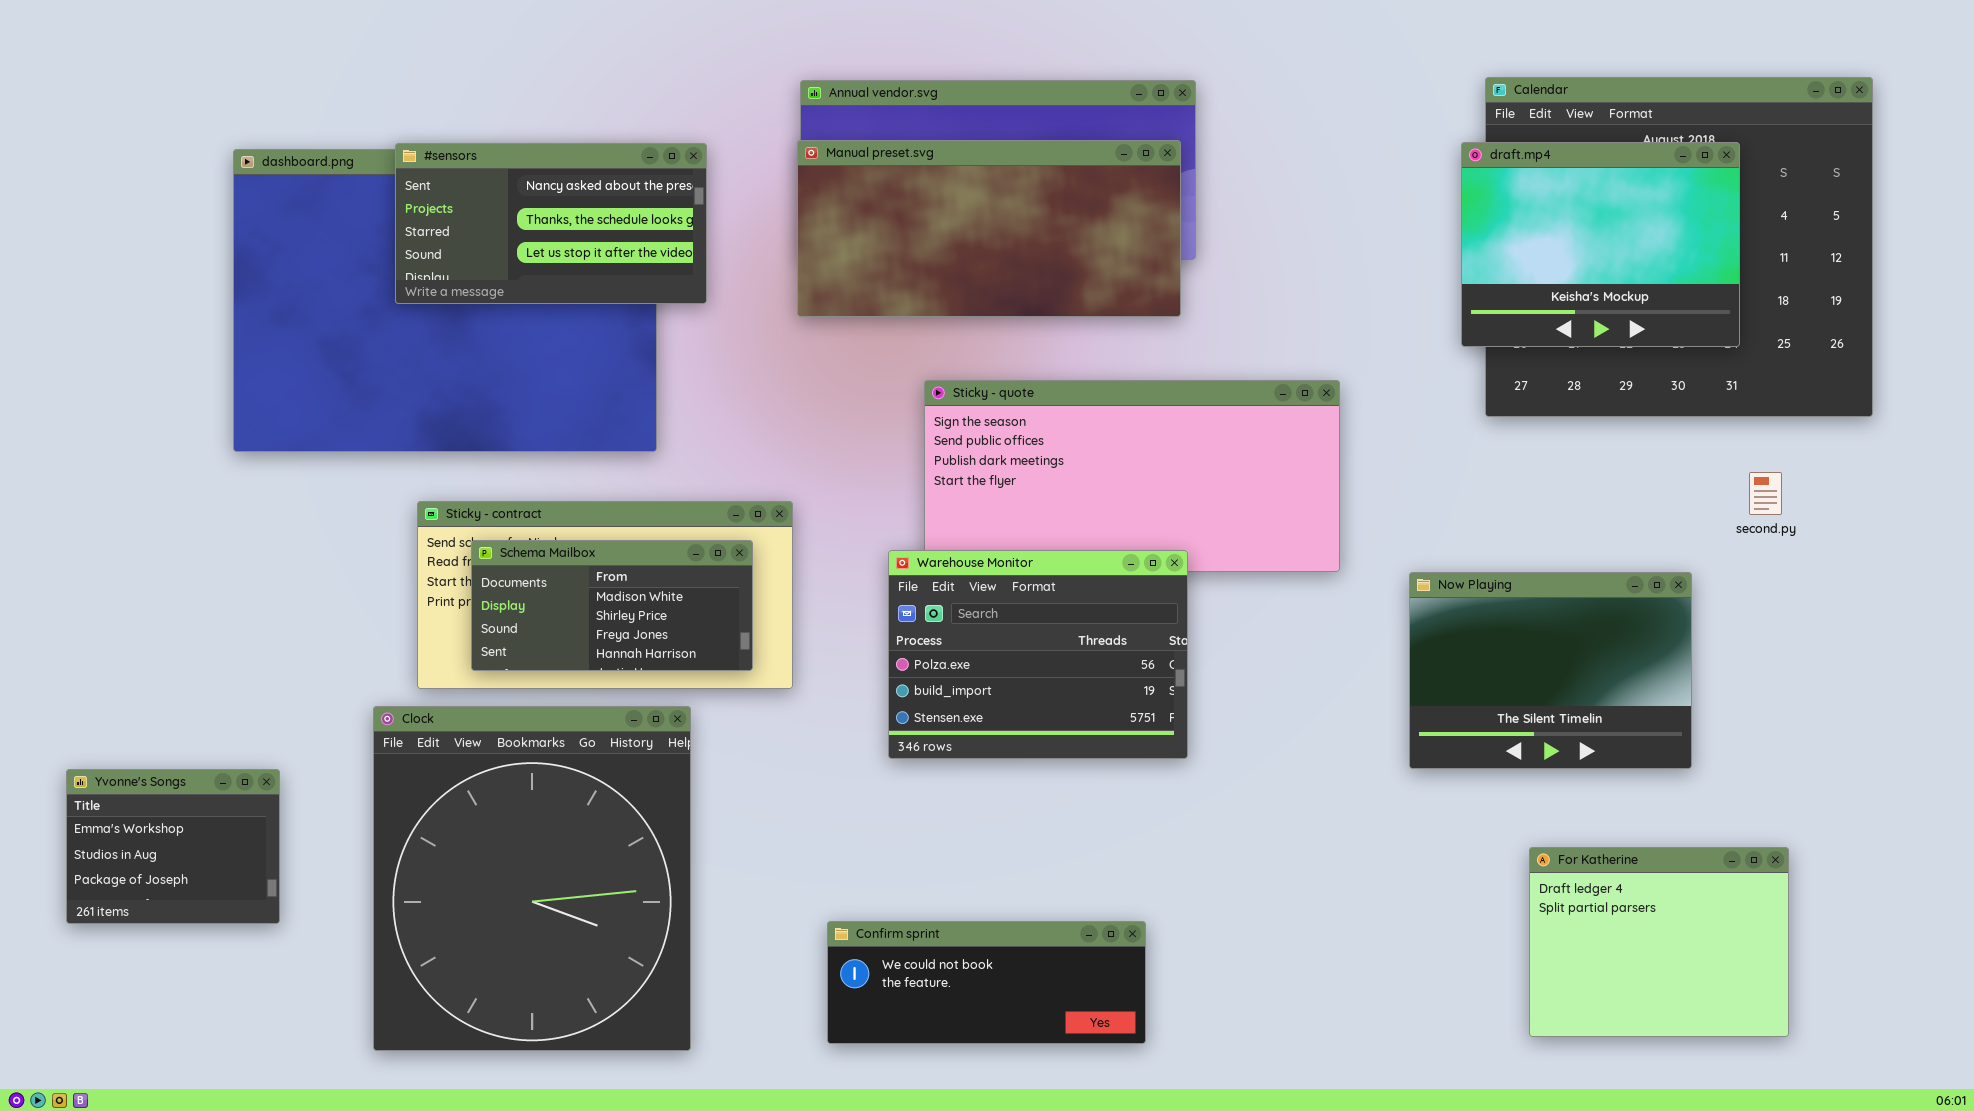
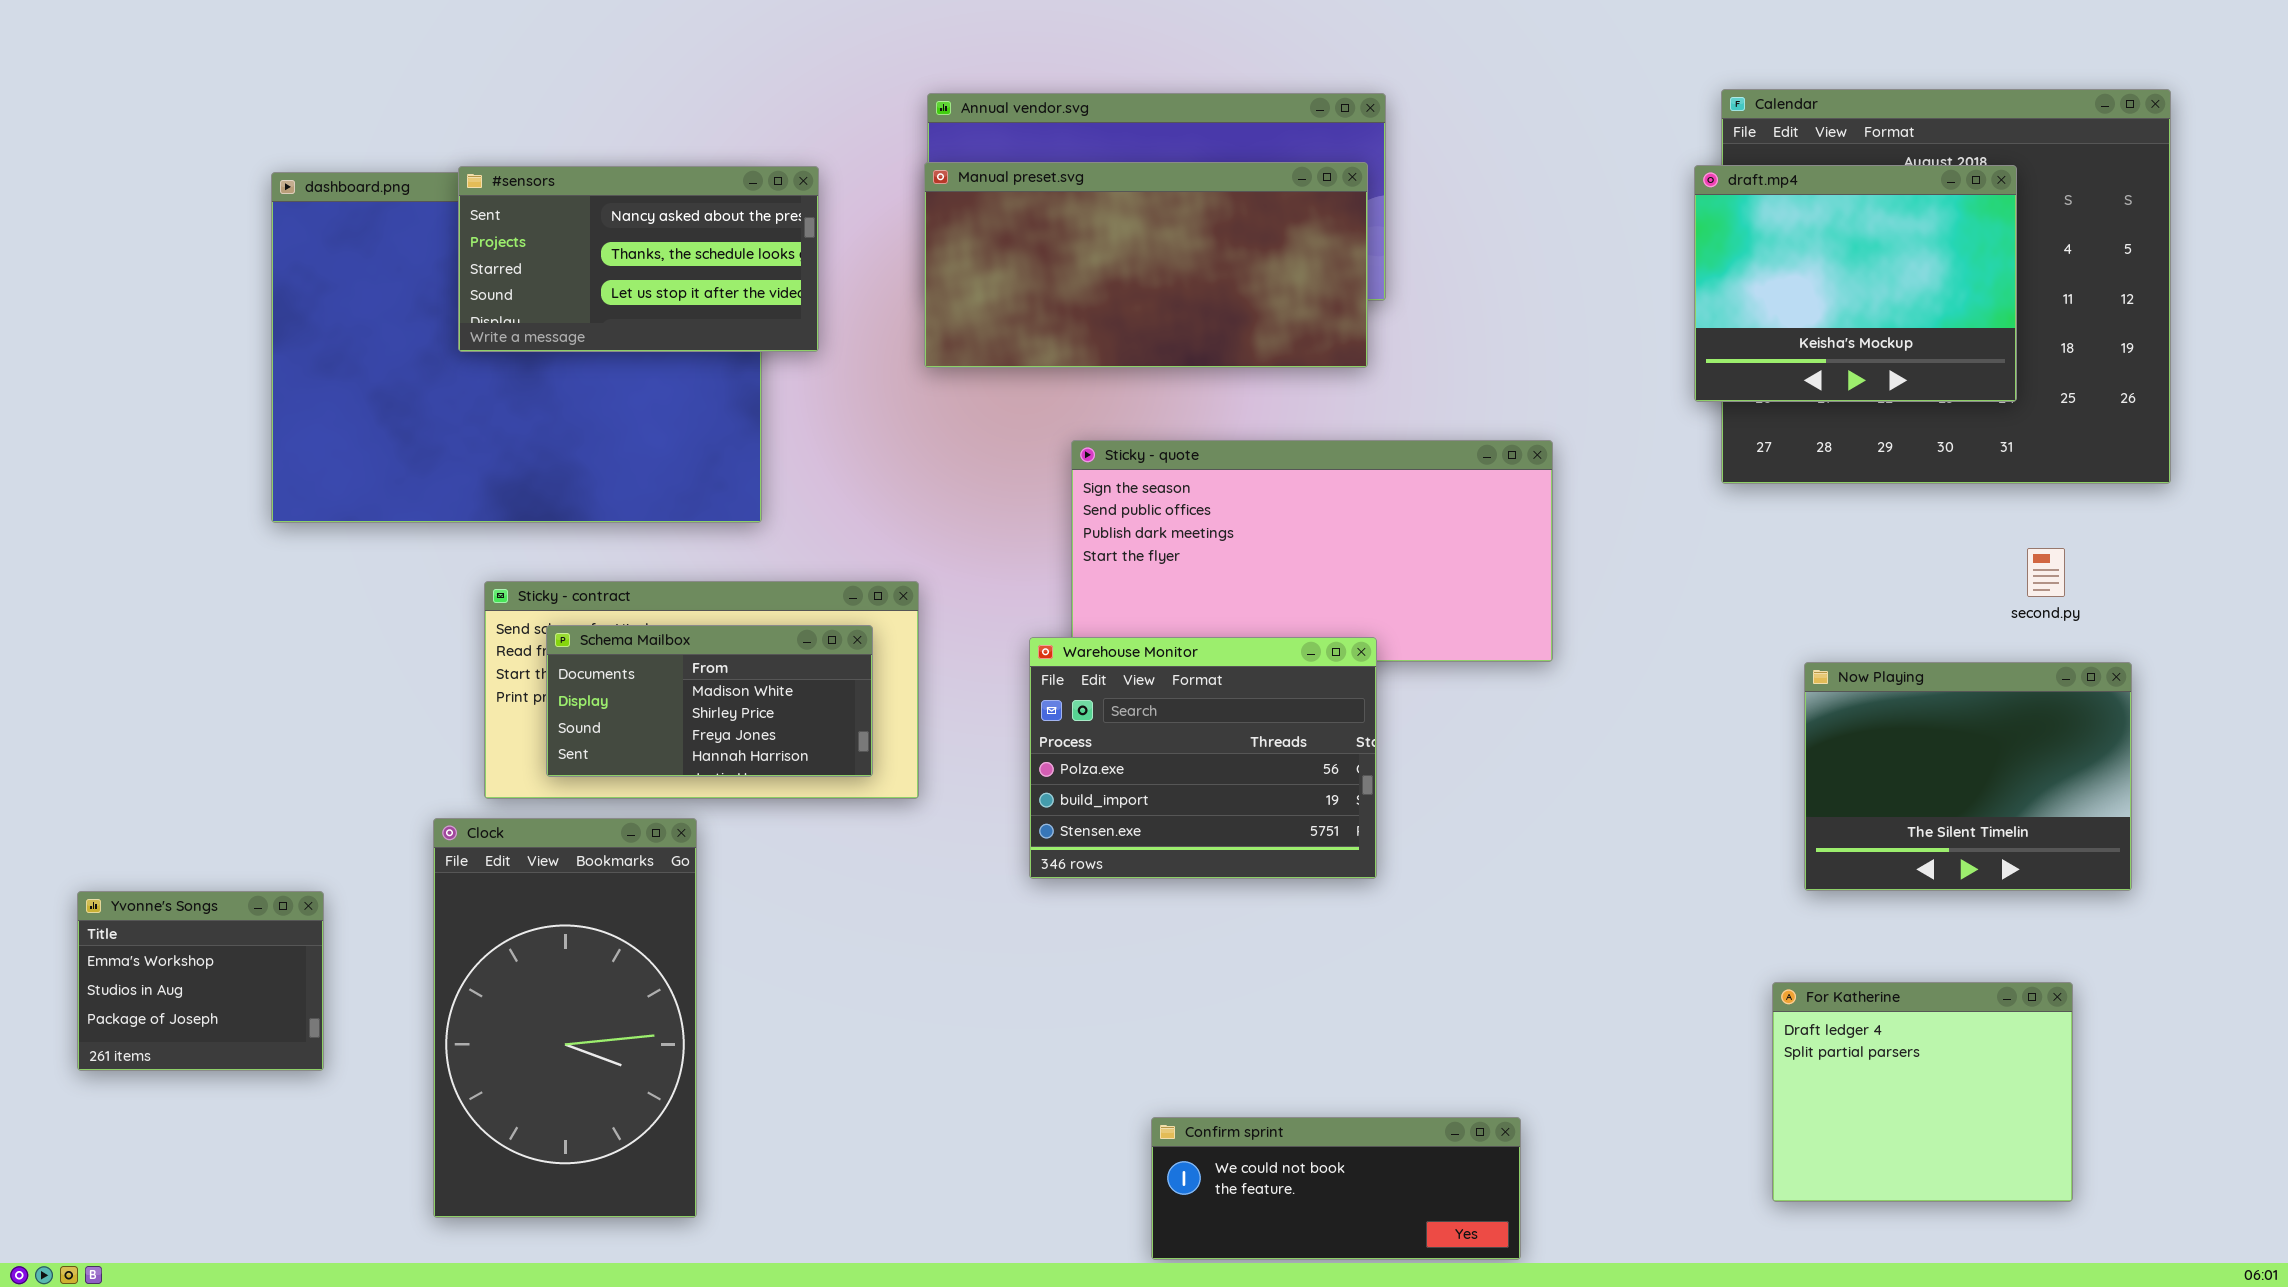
Now Playing: [1409,572,1692,769] -> [1804,662,2132,891], moved
Clock: [373,706,691,1051] -> [433,818,697,1218], resized
Confirm sprint: [827,921,1146,1044] -> [1151,1117,1521,1260], moved

